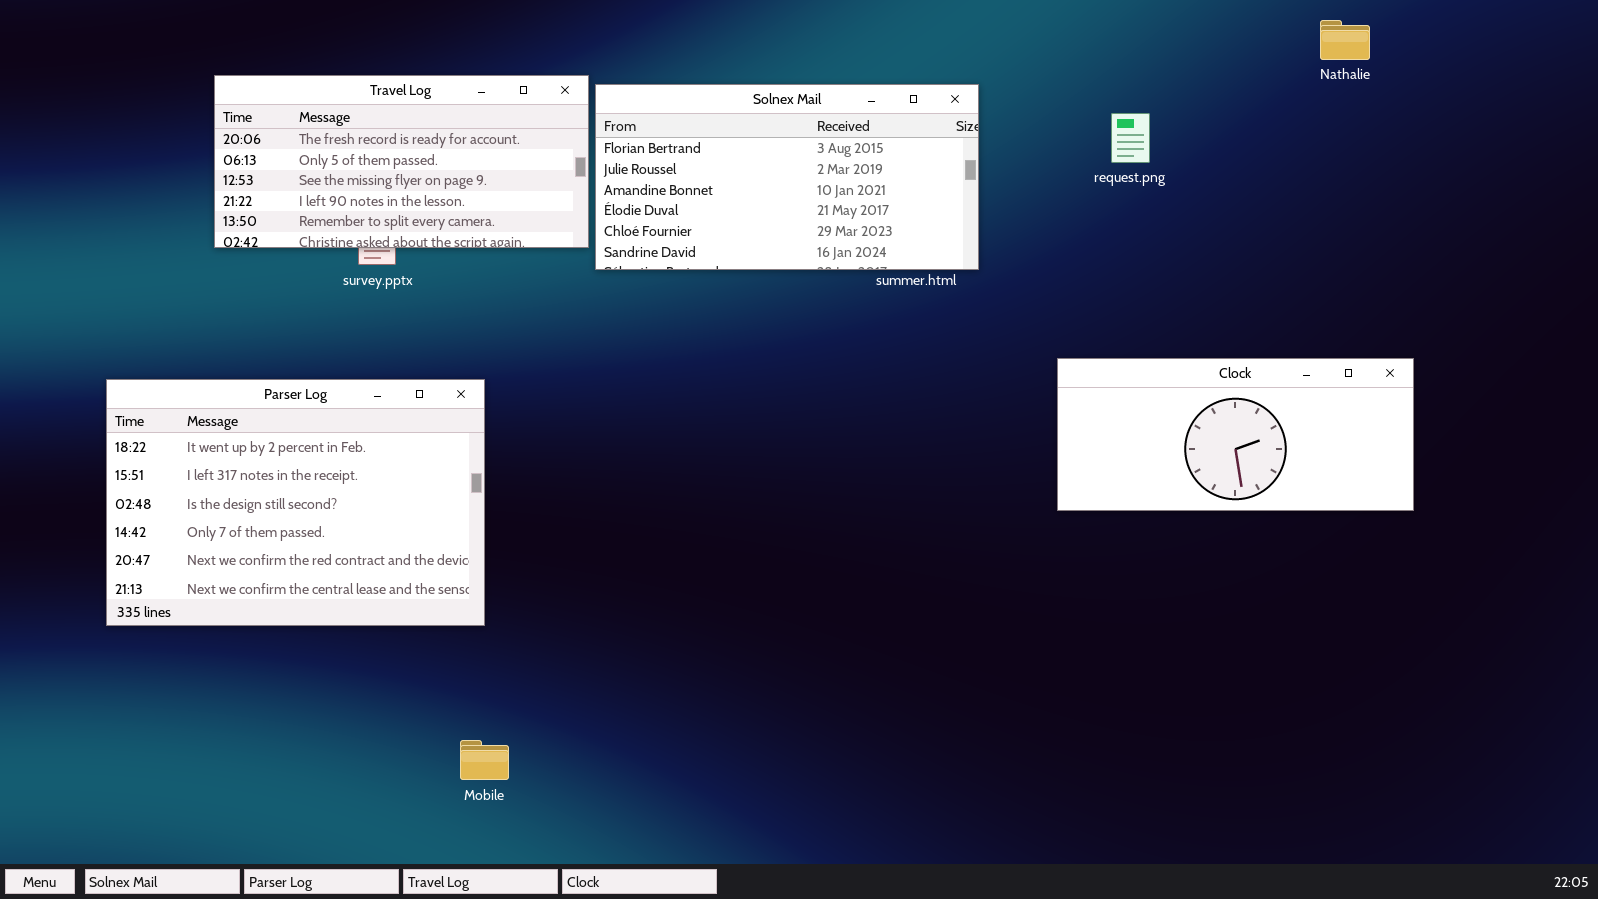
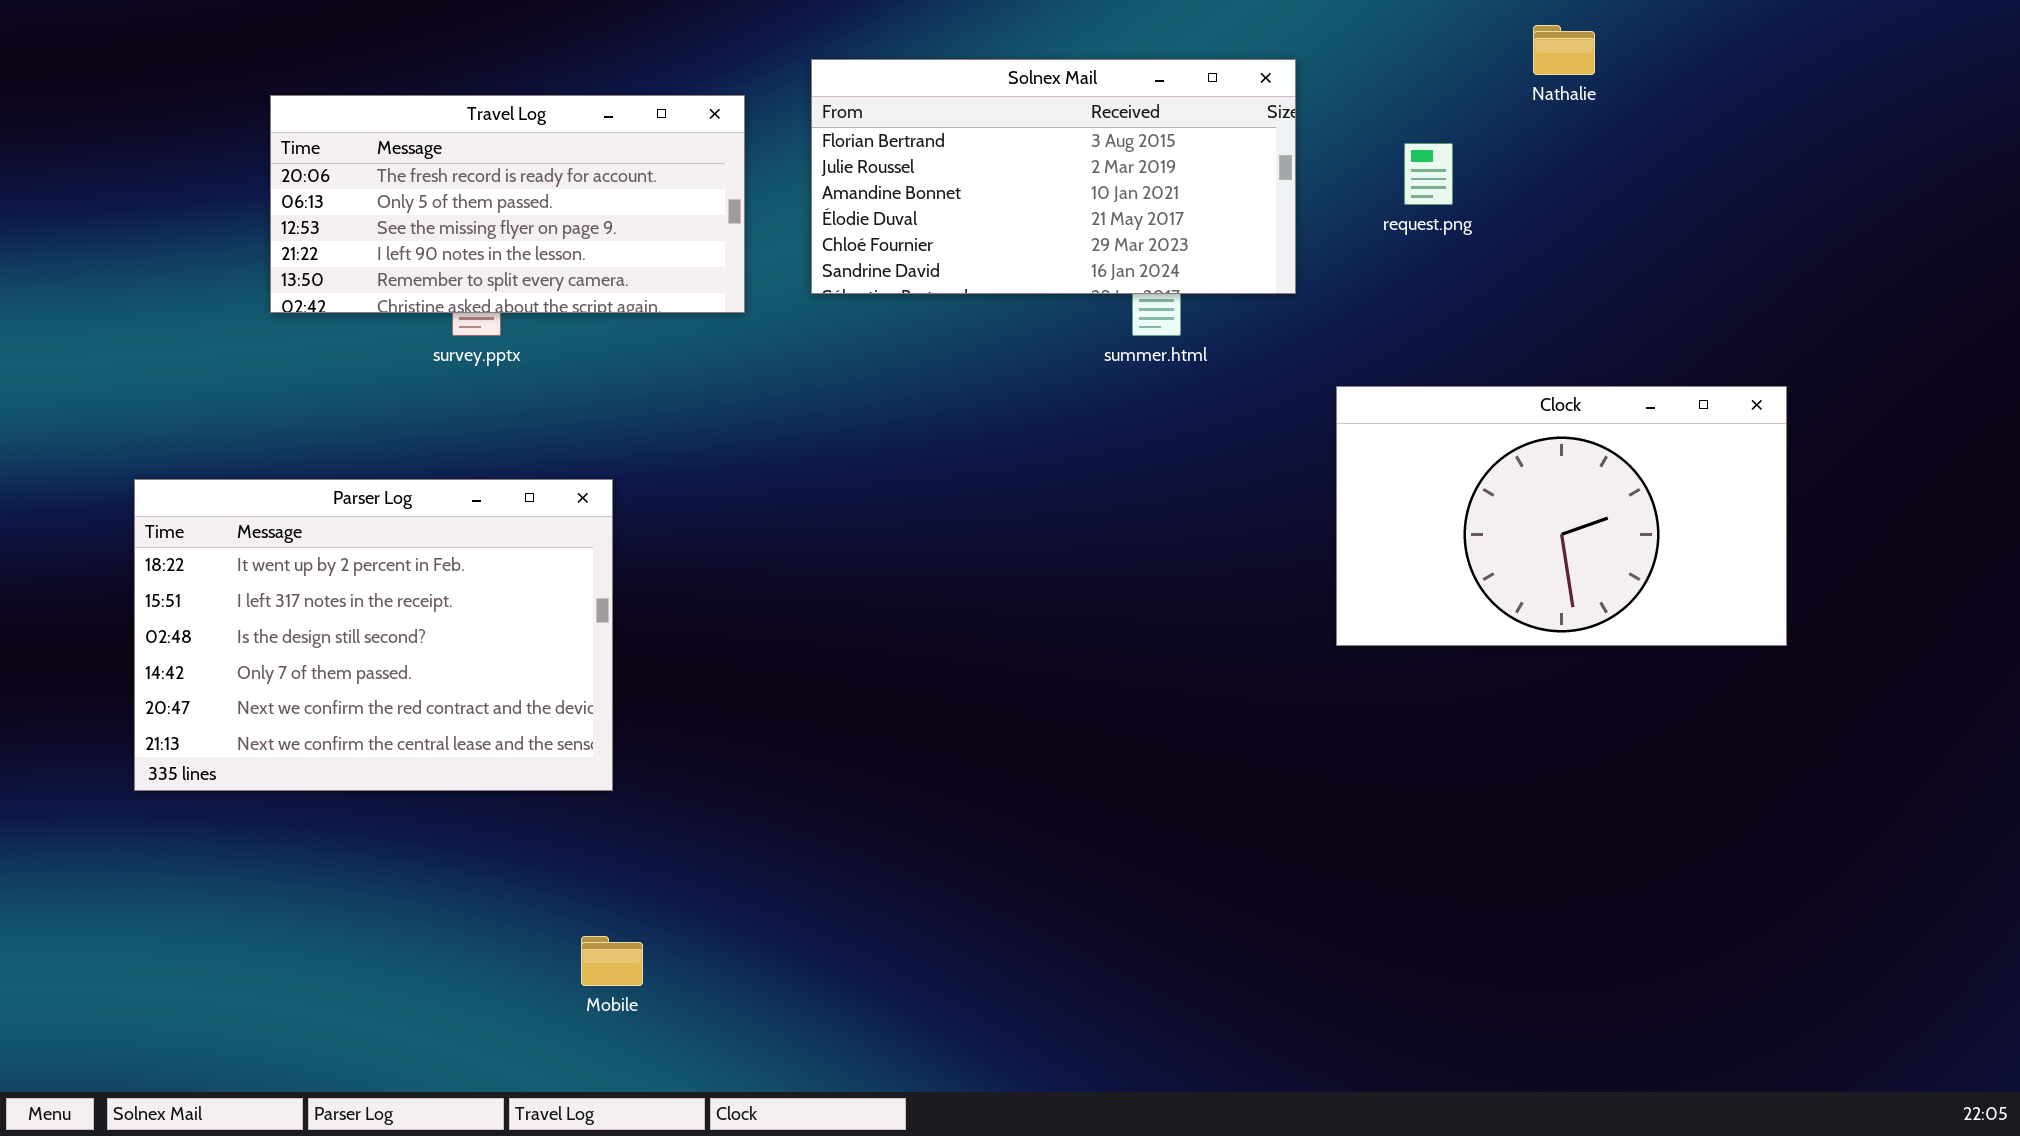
Nathalie: [1320,20,1370,60] -> [1533,25,1595,75], moved
Solnex Mail: [595,84,979,270] -> [811,59,1296,294], moved
Clock: [1057,358,1414,511] -> [1336,386,1787,646], resized

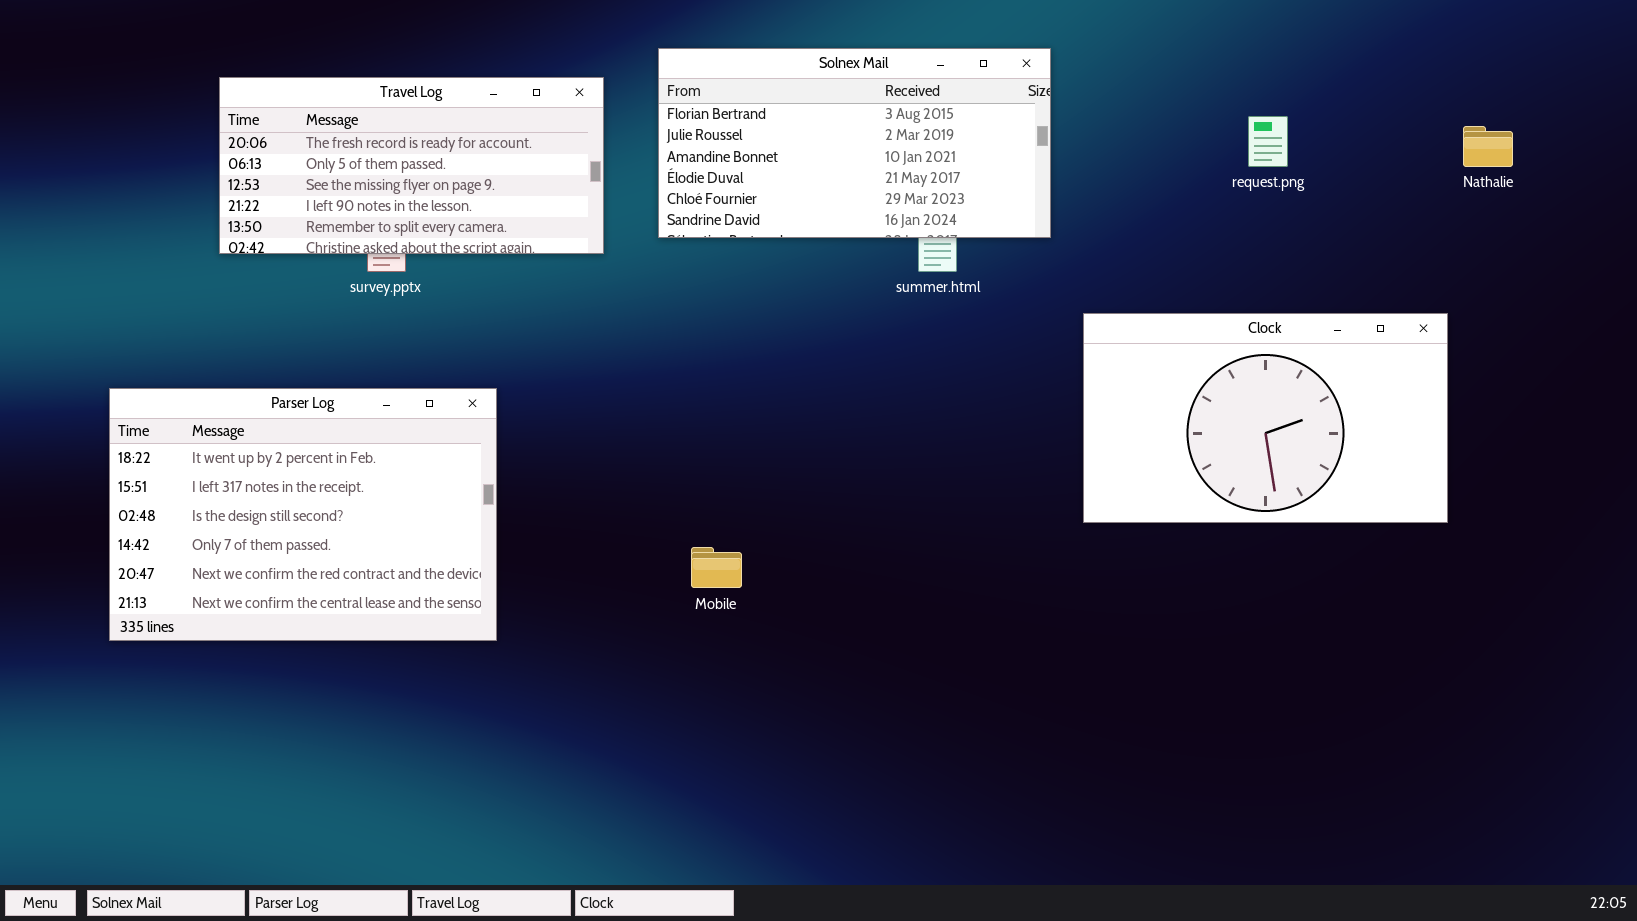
Nathalie: [1533,25,1595,75] -> [1463,126,1513,167], moved
request.png: [1404,143,1453,205] -> [1248,116,1288,167], moved
Mobile: [581,936,643,986] -> [691,547,742,588], moved

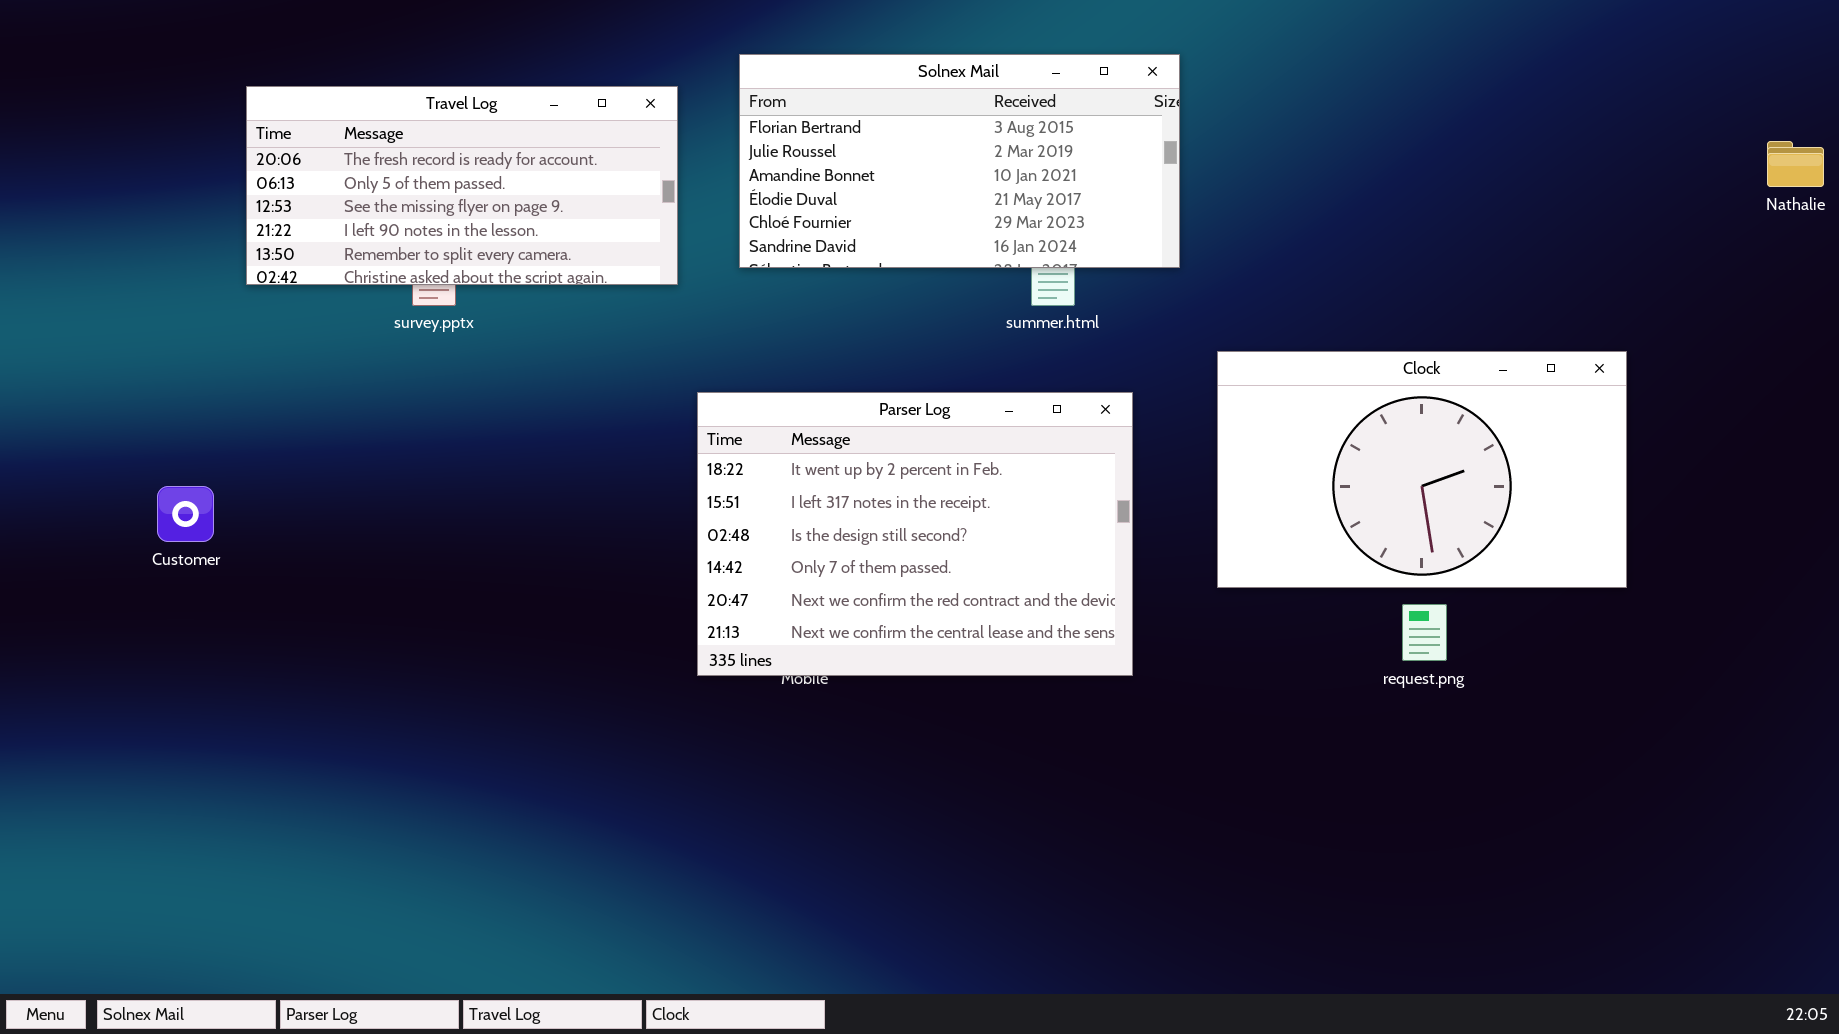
request.png: [1248,116,1288,167] -> [1402,604,1447,661], moved
Nathalie: [1463,126,1513,167] -> [1767,141,1824,187], moved
Parser Log: [109,388,497,641] -> [697,392,1133,676], moved

